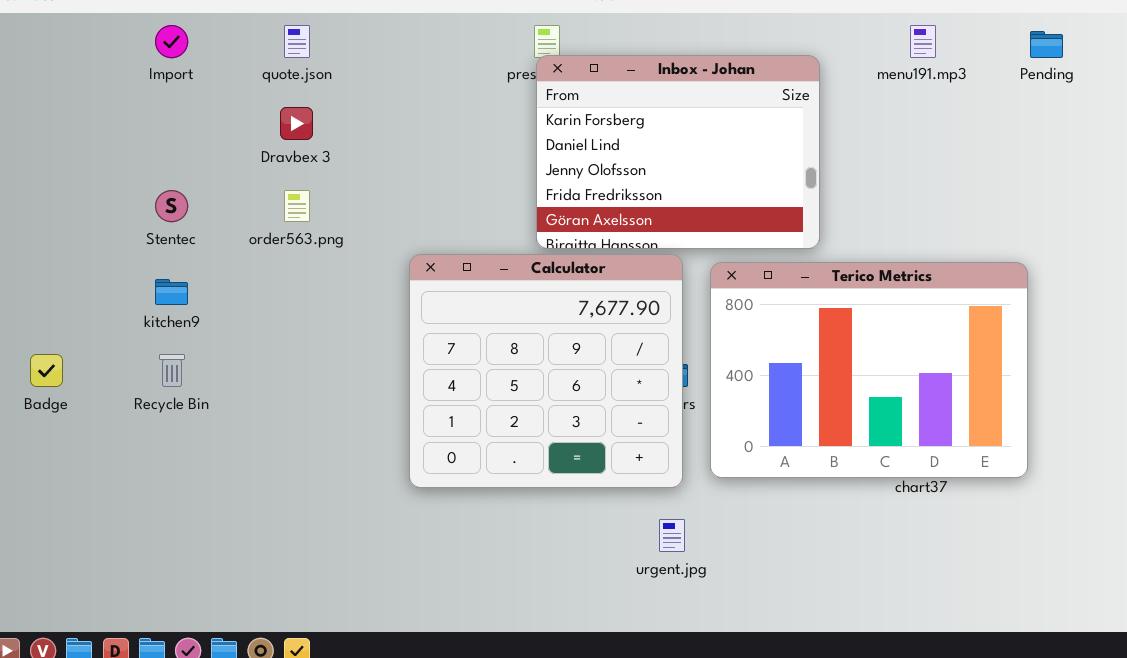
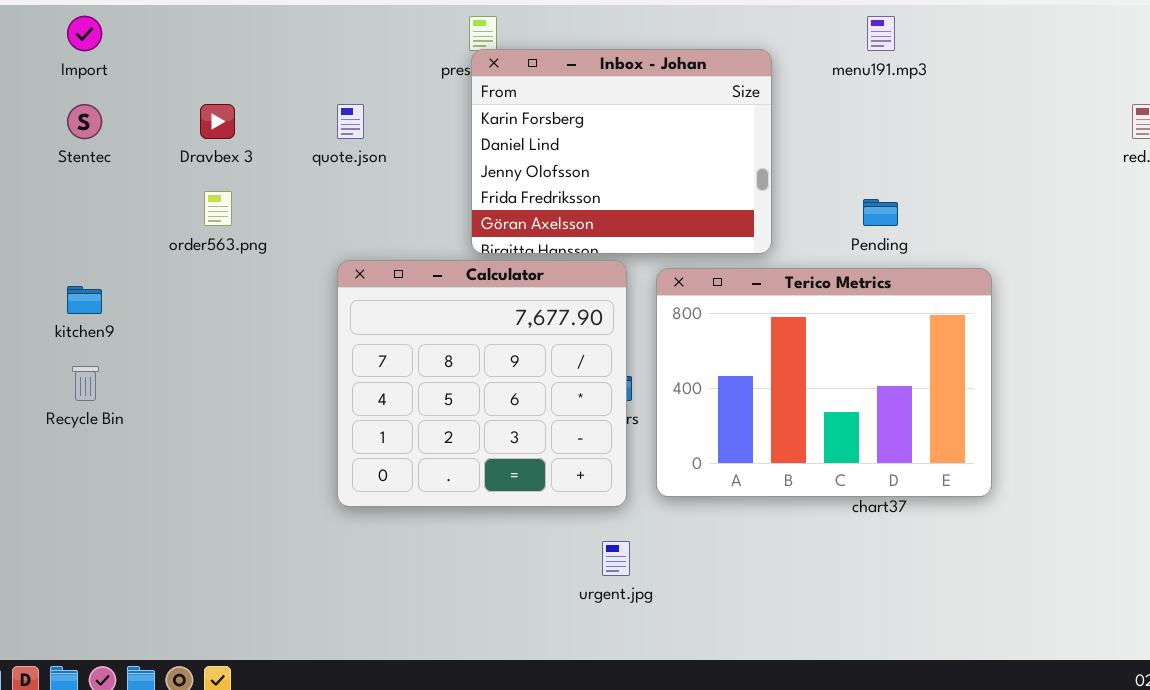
quote.json: [284,25,310,58] -> [337,104,364,139], moved
Pending: [1030,31,1063,58] -> [863,199,898,226], moved
Stentec: [155,190,188,222] -> [67,104,102,139], moved

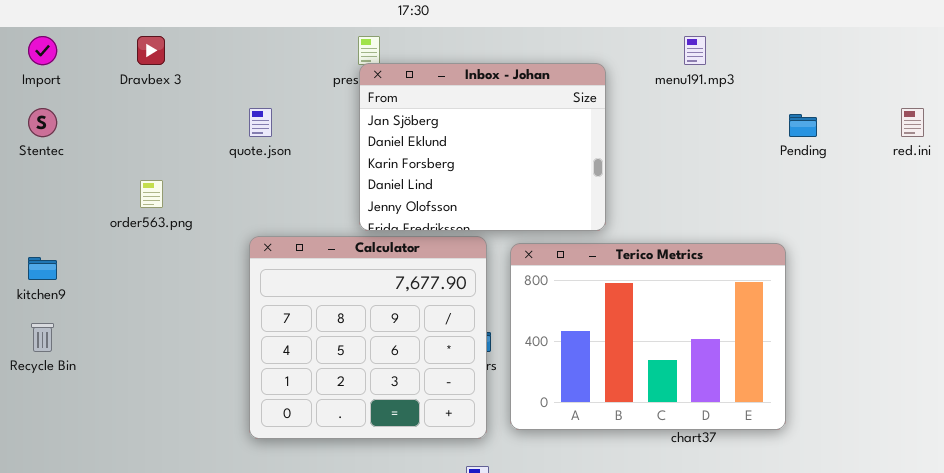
Inbox - Johan: [471,49,772,254] -> [359,63,606,231], scrolled up 2 rows
Dravbex 3: [200,104,235,139] -> [137,36,165,65], moved
Pending: [863,199,898,226] -> [789,114,817,137], moved

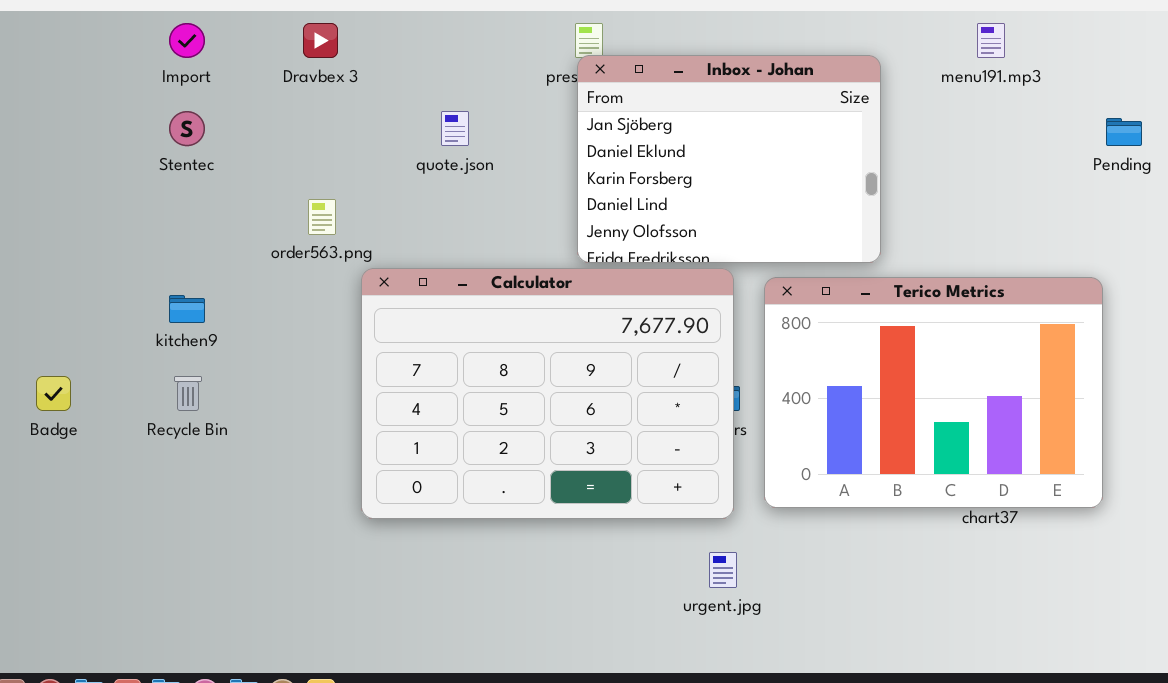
Calculator: [249,236,487,439] -> [361,268,734,519], resized

